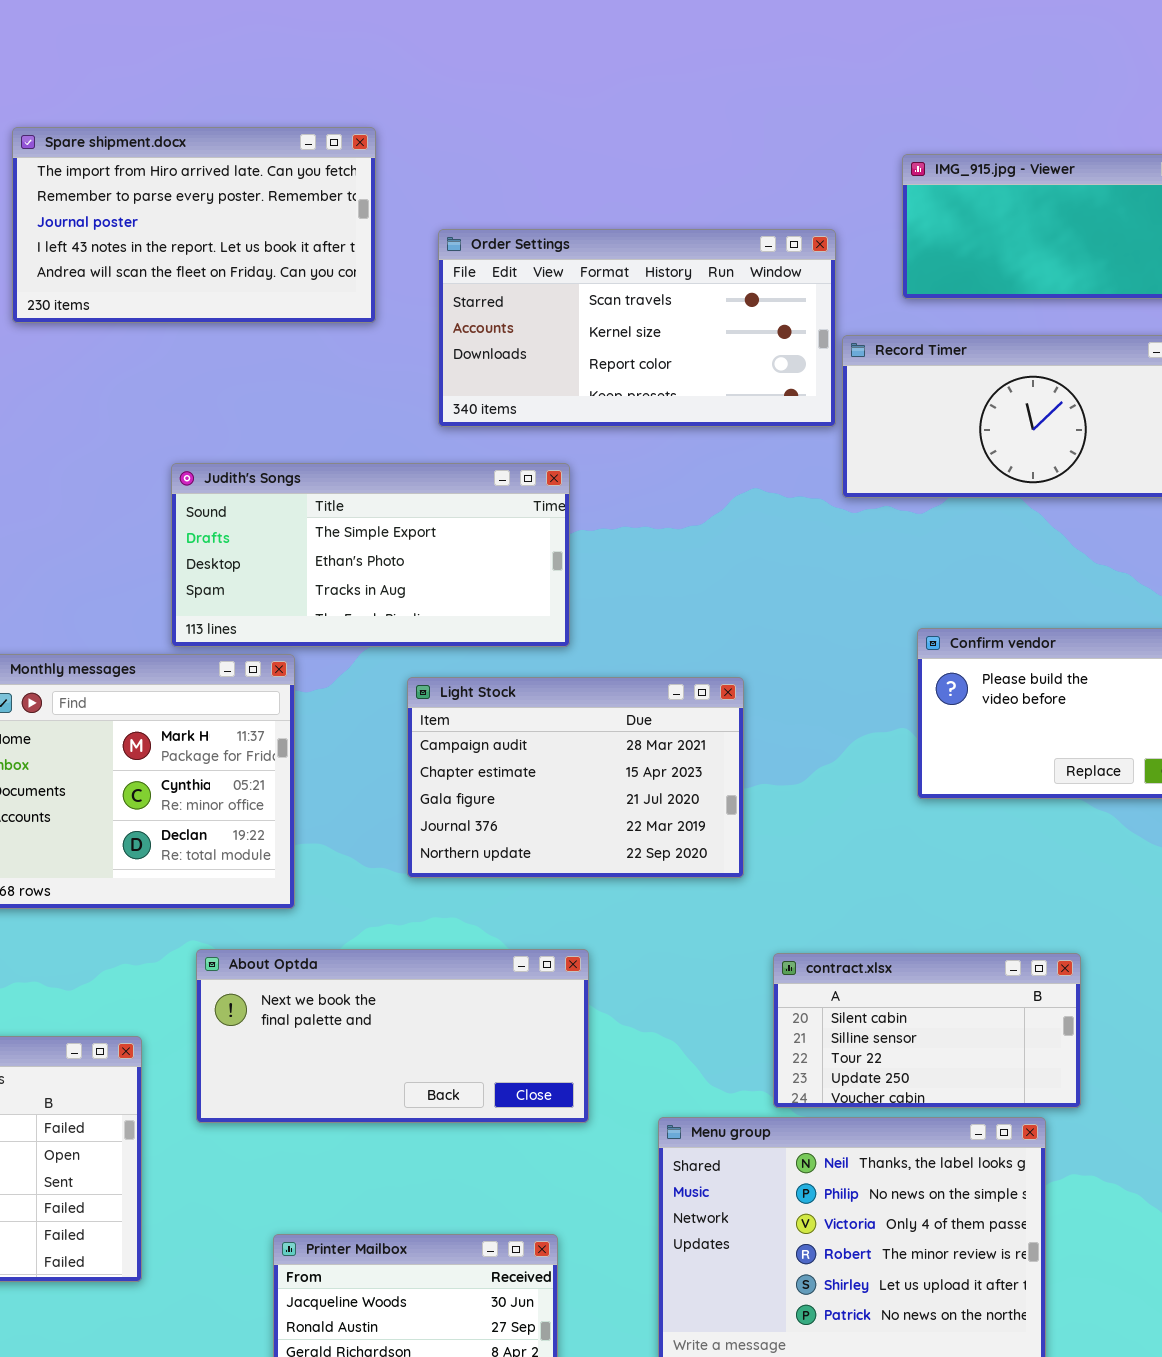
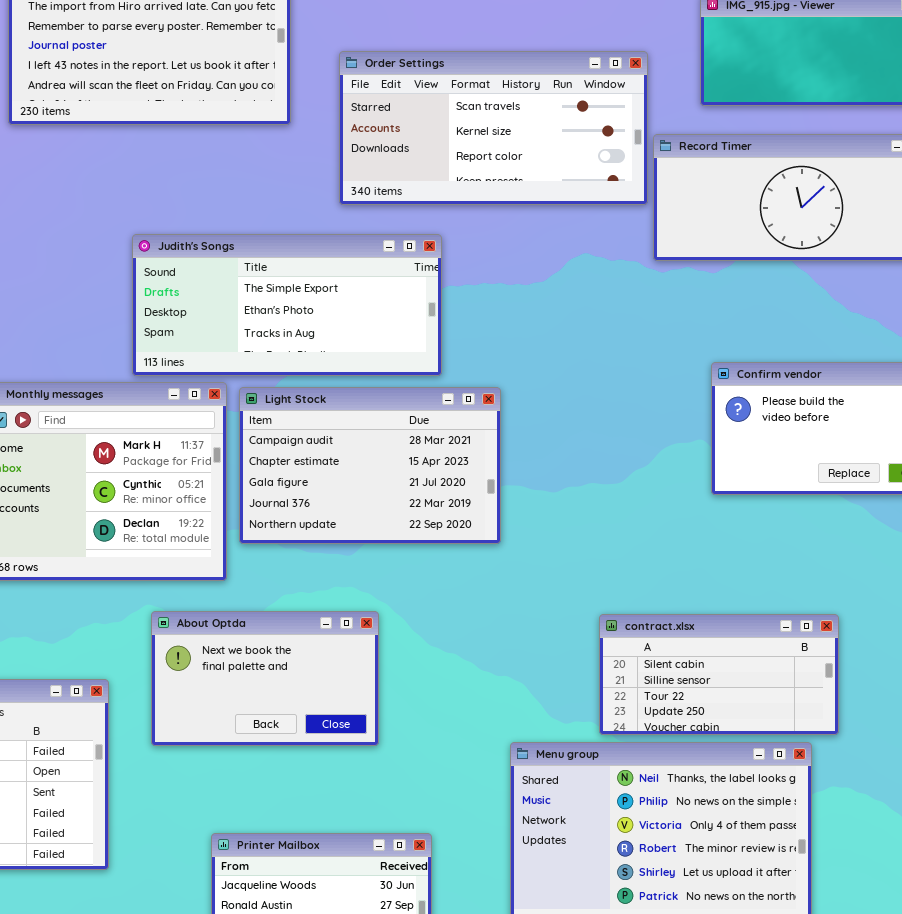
Light Stock: [407,677,744,878] -> [239,387,501,544], moved
About Optda: [196,949,589,1123] -> [151,611,379,746], resized

